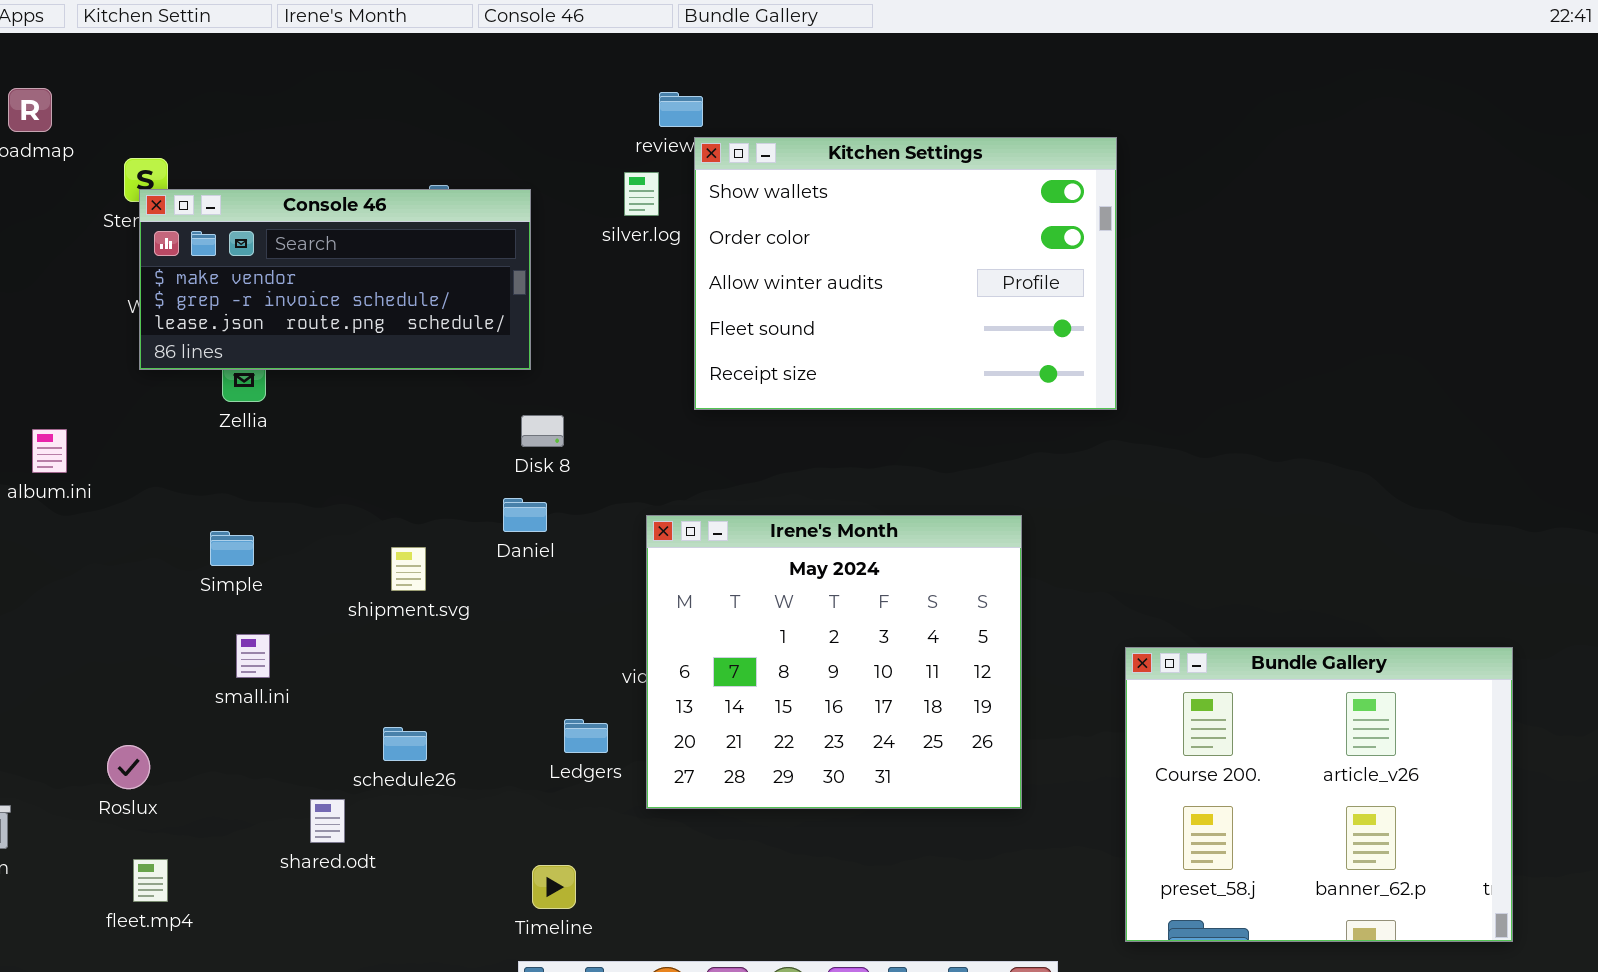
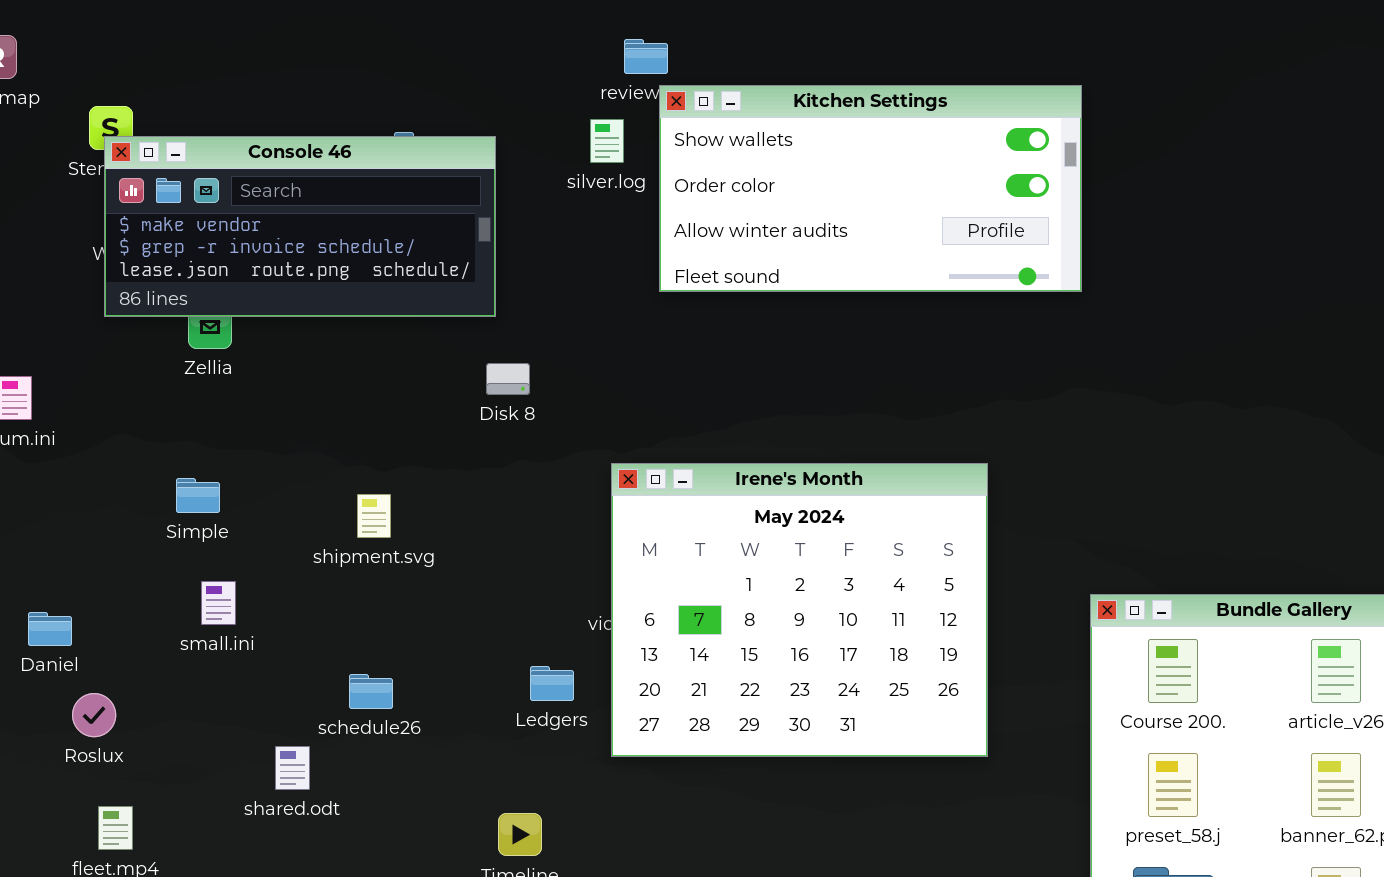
Kitchen Settings: [694,137,1117,410] -> [659,85,1082,292], resized
Daniel: [503,498,547,532] -> [28,612,72,646], moved

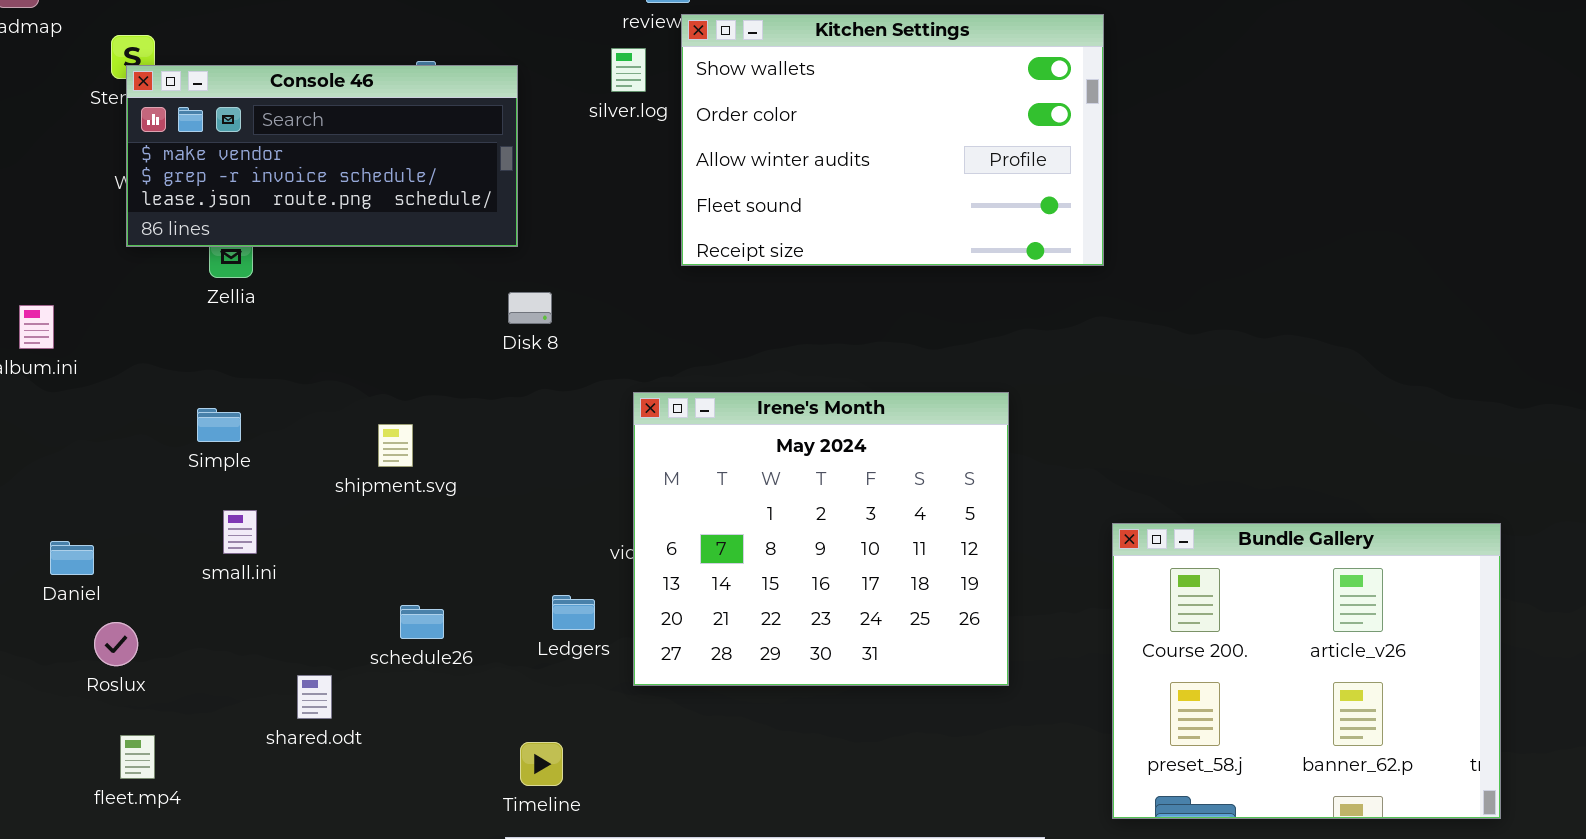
Kitchen Settings: [659,85,1082,292] -> [681,14,1104,266], resized
schedule26: [349,674,393,709] -> [400,605,444,639], moved

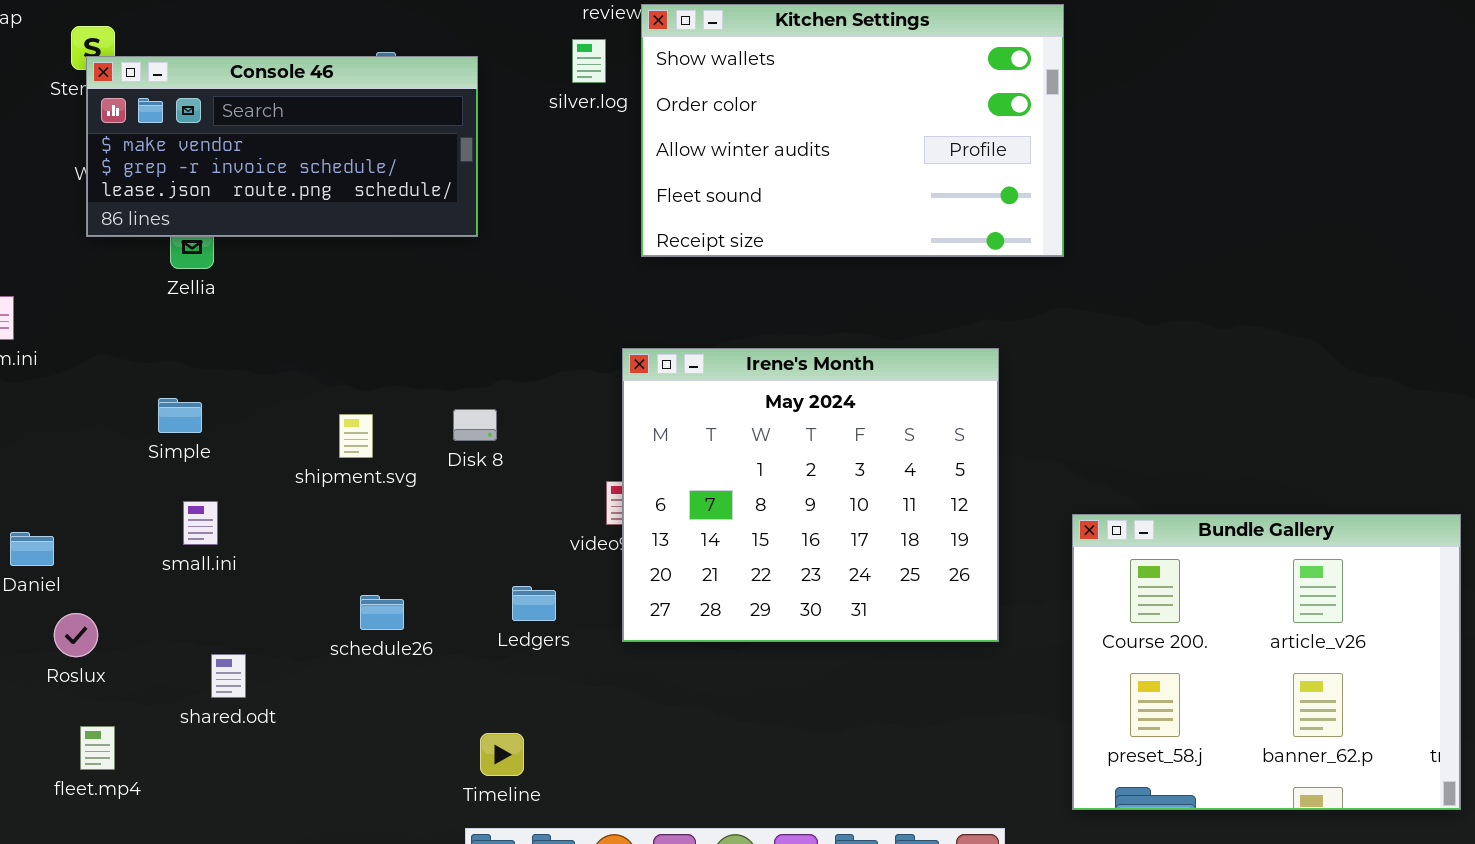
Disk 8: [508,292,552,324] -> [453,409,497,441], moved
Irene's Month: [633,392,1009,686] -> [622,348,999,642], moved
shared.odt: [297,675,332,719] -> [211,654,246,698], moved

